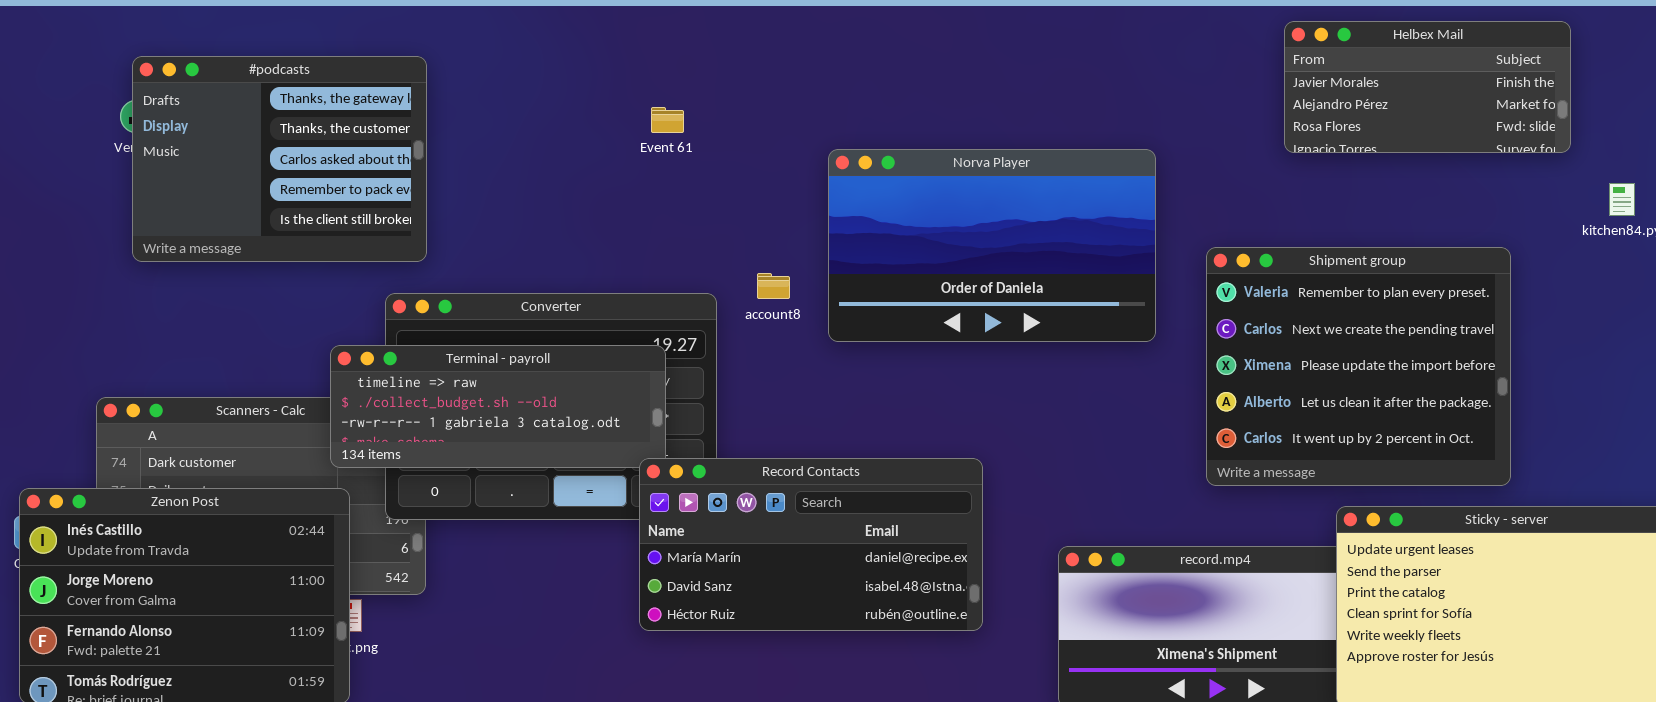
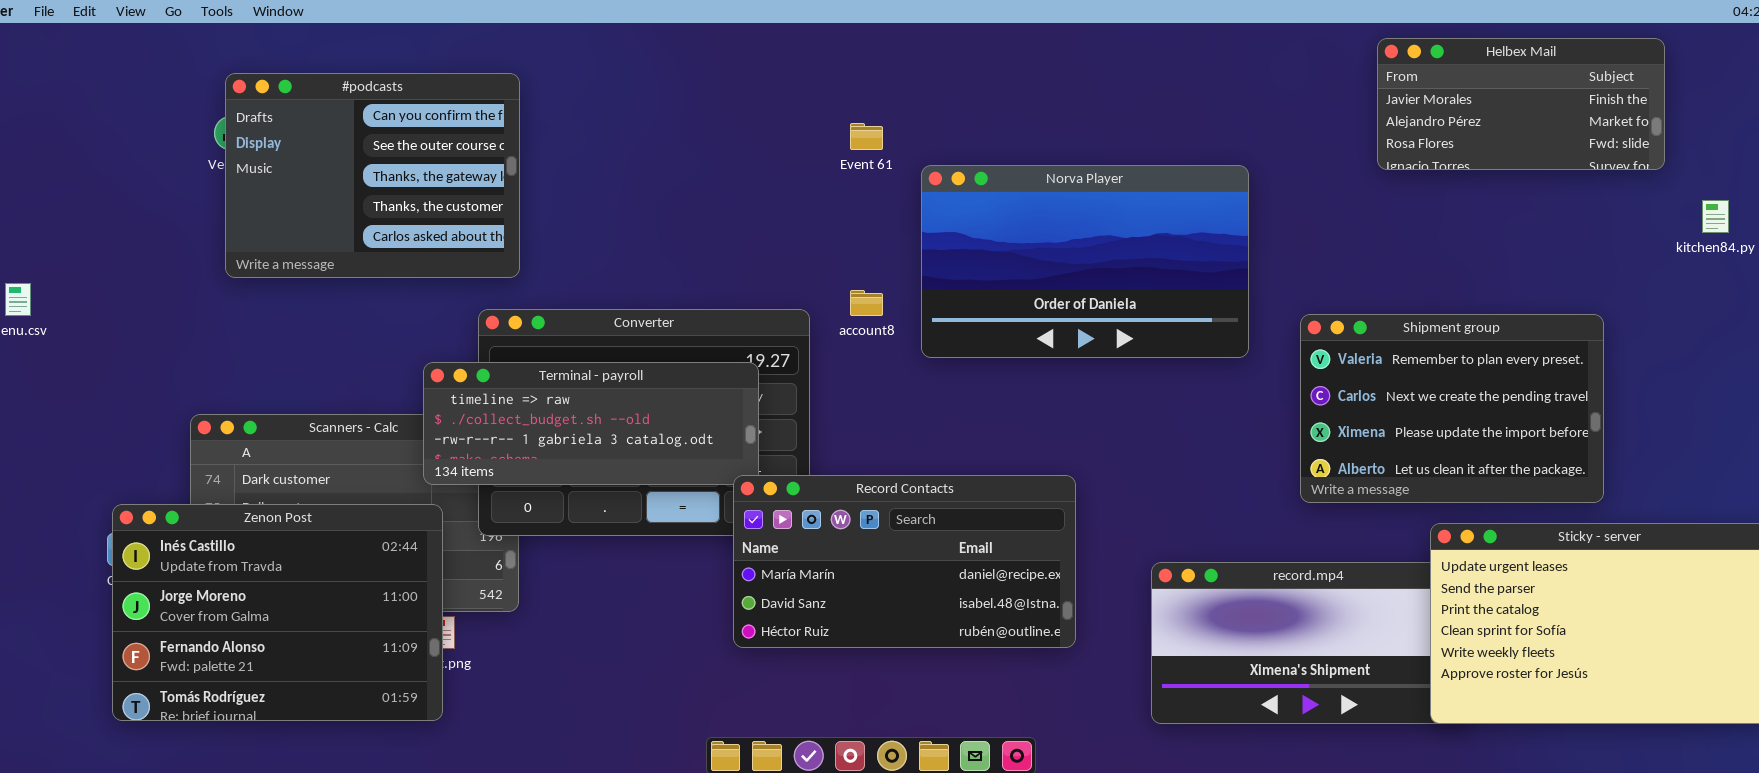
#podcasts: [132,56,427,262] -> [225,73,520,278], scrolled up 2 rows
Event 61: [651,107,684,133] -> [850,123,883,150], moved
Shipment group: [1206,247,1511,486] -> [1300,314,1604,503], resized

